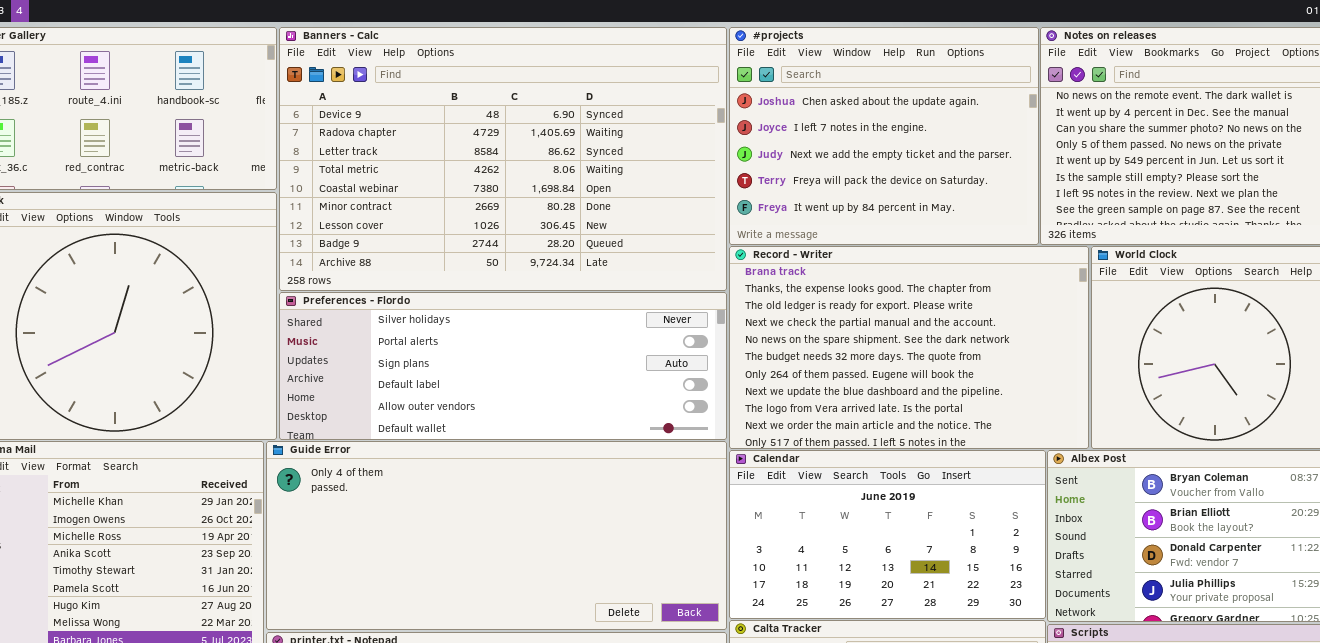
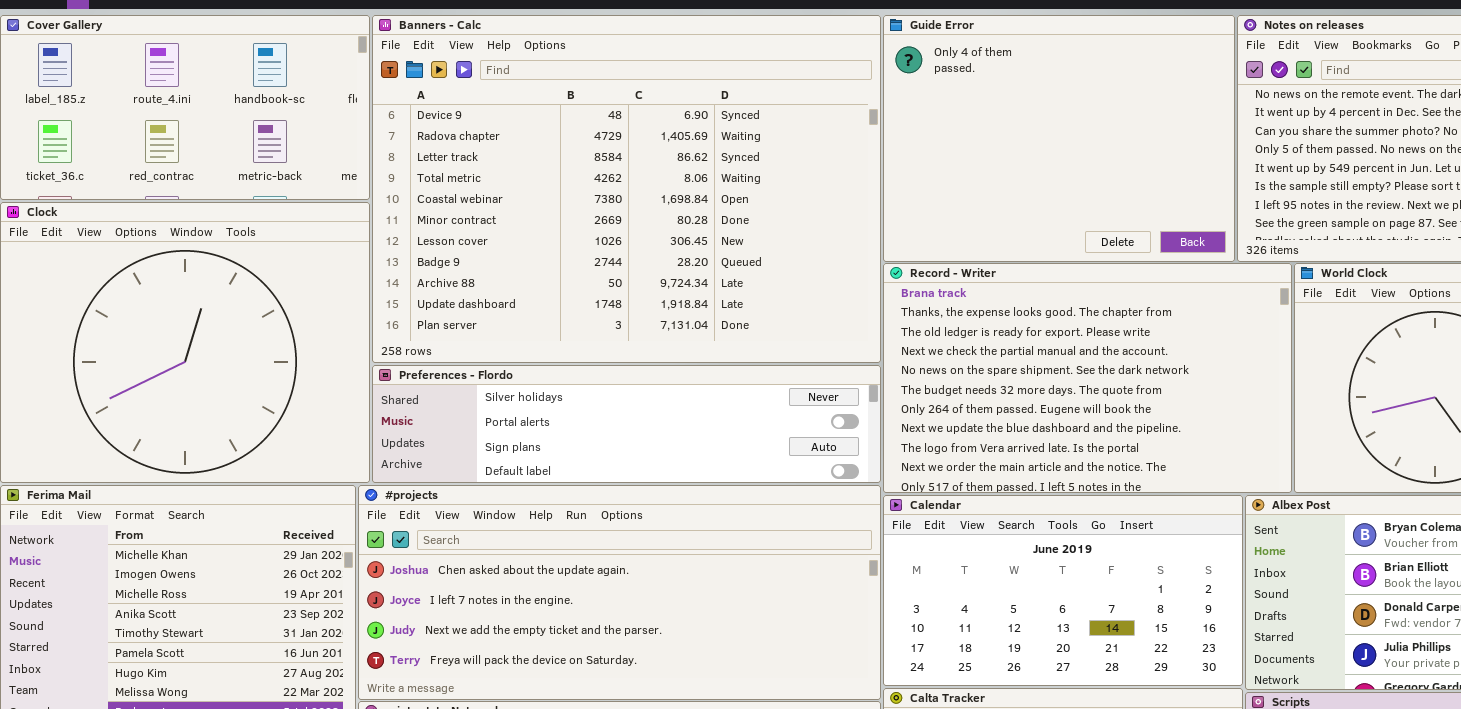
Banners - Calc: [279,27,727,291] -> [372,15,881,363], resized
#projects: [729,27,1039,245] -> [358,485,881,700], moved, resized
Preferences - Flordo: [279,292,727,440] -> [372,365,881,483], resized
Guide Error: [266,441,727,630] -> [883,15,1235,262], moved, resized

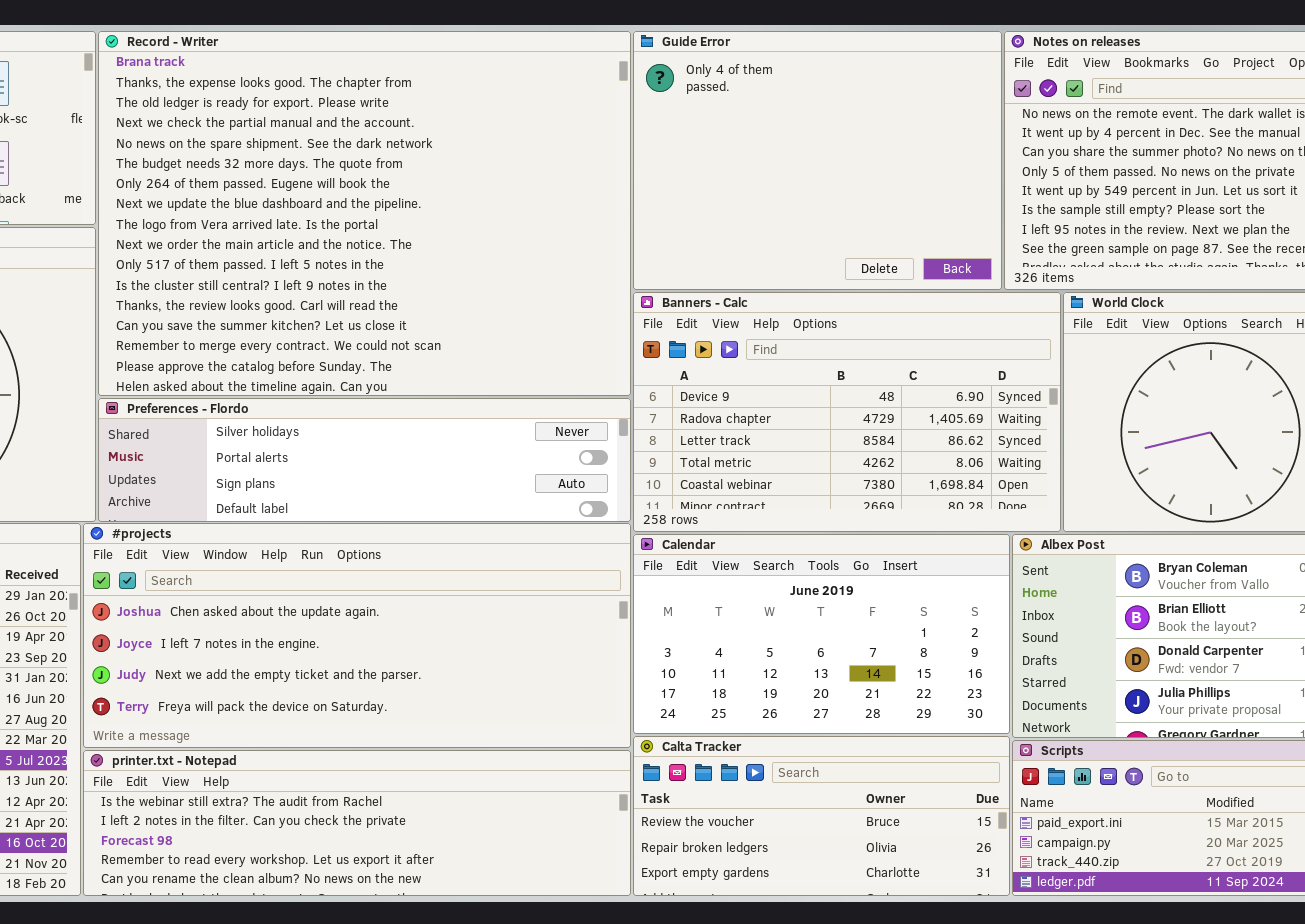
Banners - Calc: [372,15,881,363] -> [633,292,1061,532], moved, resized
Record - Writer: [883,263,1292,493] -> [98,31,631,396], moved, resized

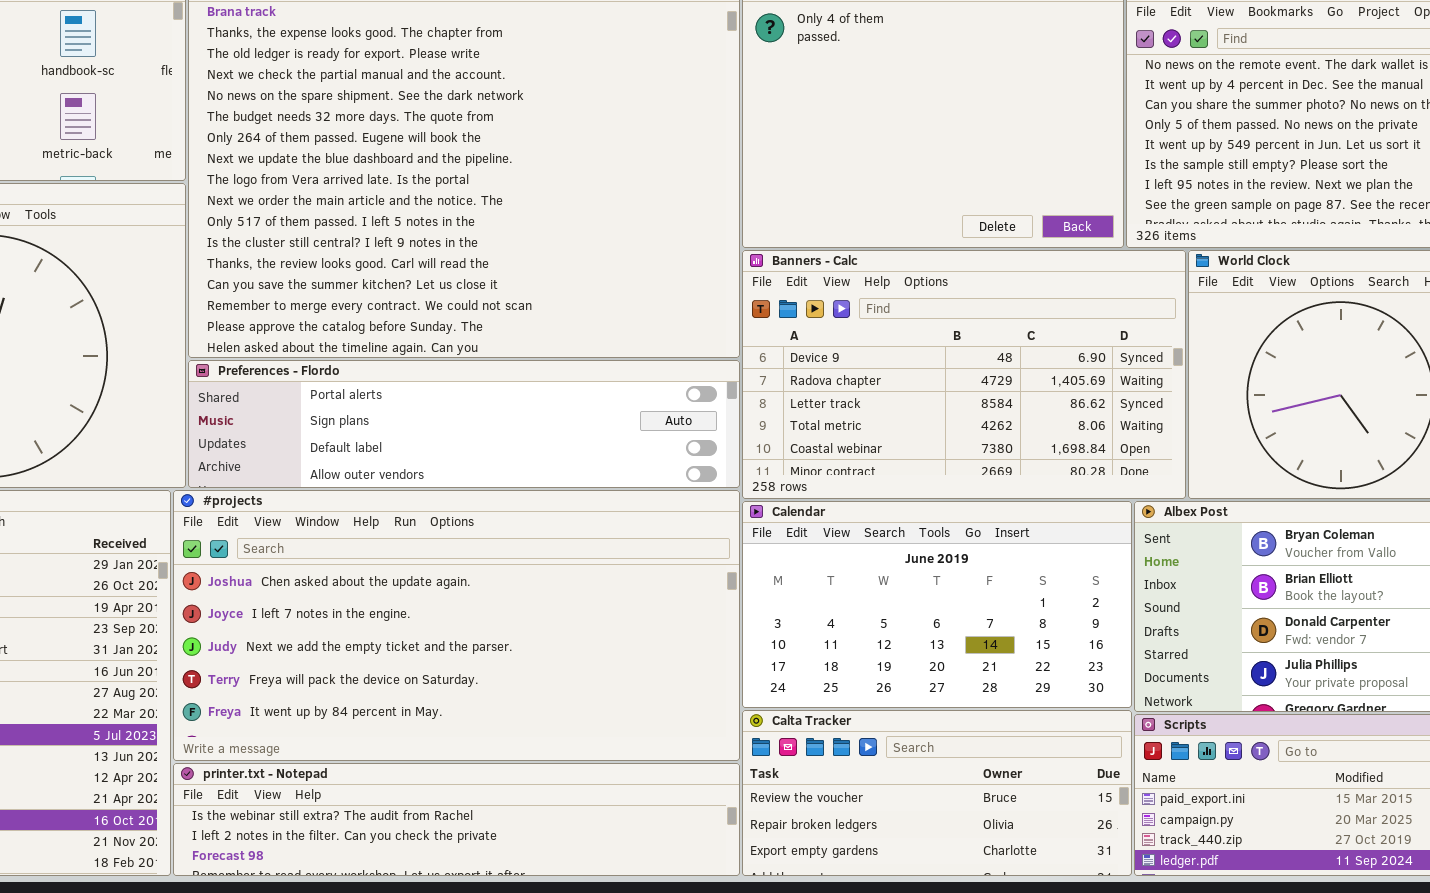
Preferences - Flordo: [98,398,631,522] -> [188,360,740,488], scrolled down 1 row
#projects: [83,523,631,748] -> [173,490,740,761], resized
printer.txt - Notepad: [83,750,631,896] -> [173,763,740,876], resized

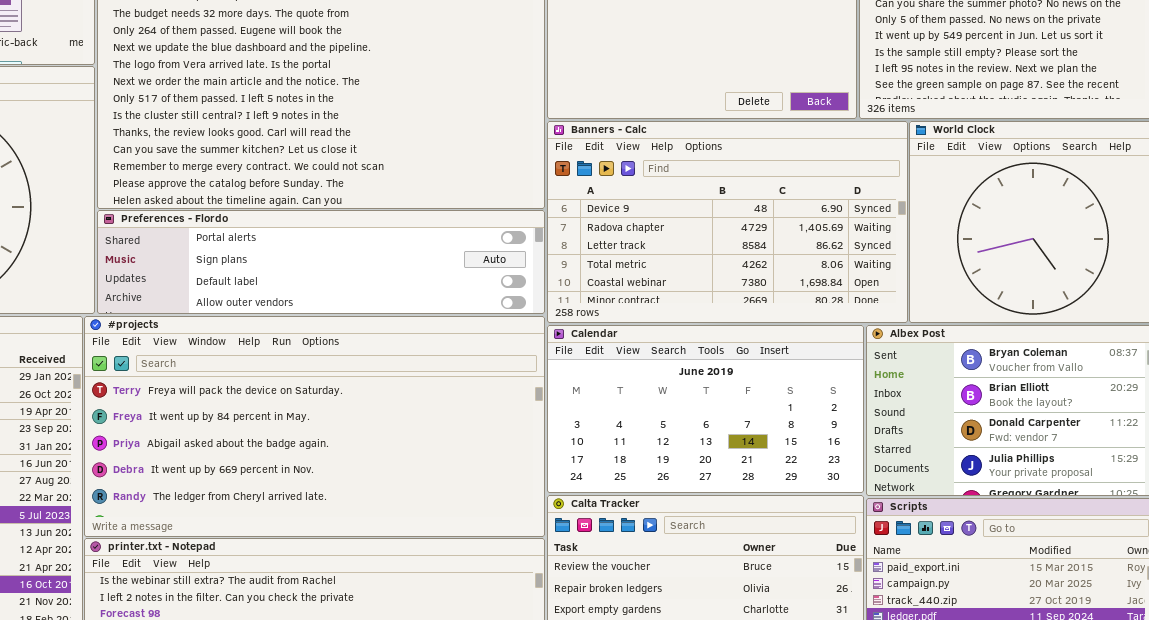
#projects: [173,490,740,761] -> [84,316,545,537], scrolled down 3 rows

